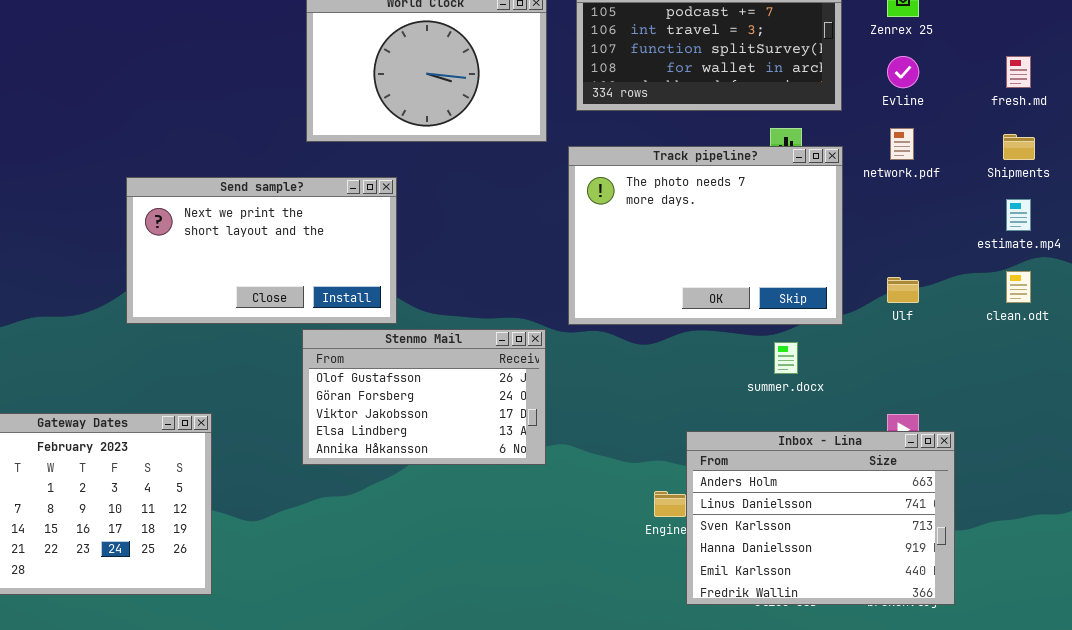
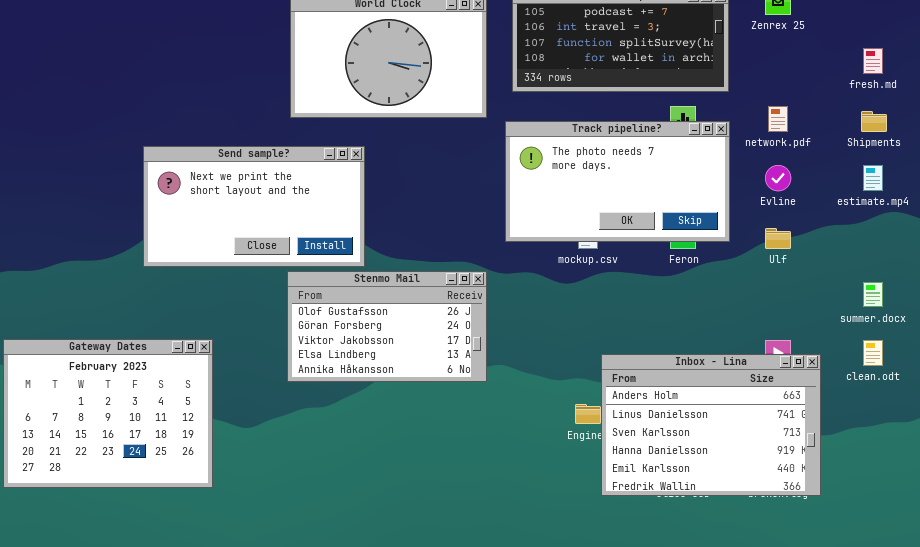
Evline: [887,56,919,88] -> [765,165,791,191], moved
Track pipeline?: [568,146,843,325] -> [505,121,730,242], resized
clean.odt: [1006,271,1031,303] -> [863,340,883,366], moved
summer.docx: [774,342,798,374] -> [863,282,883,307], moved

